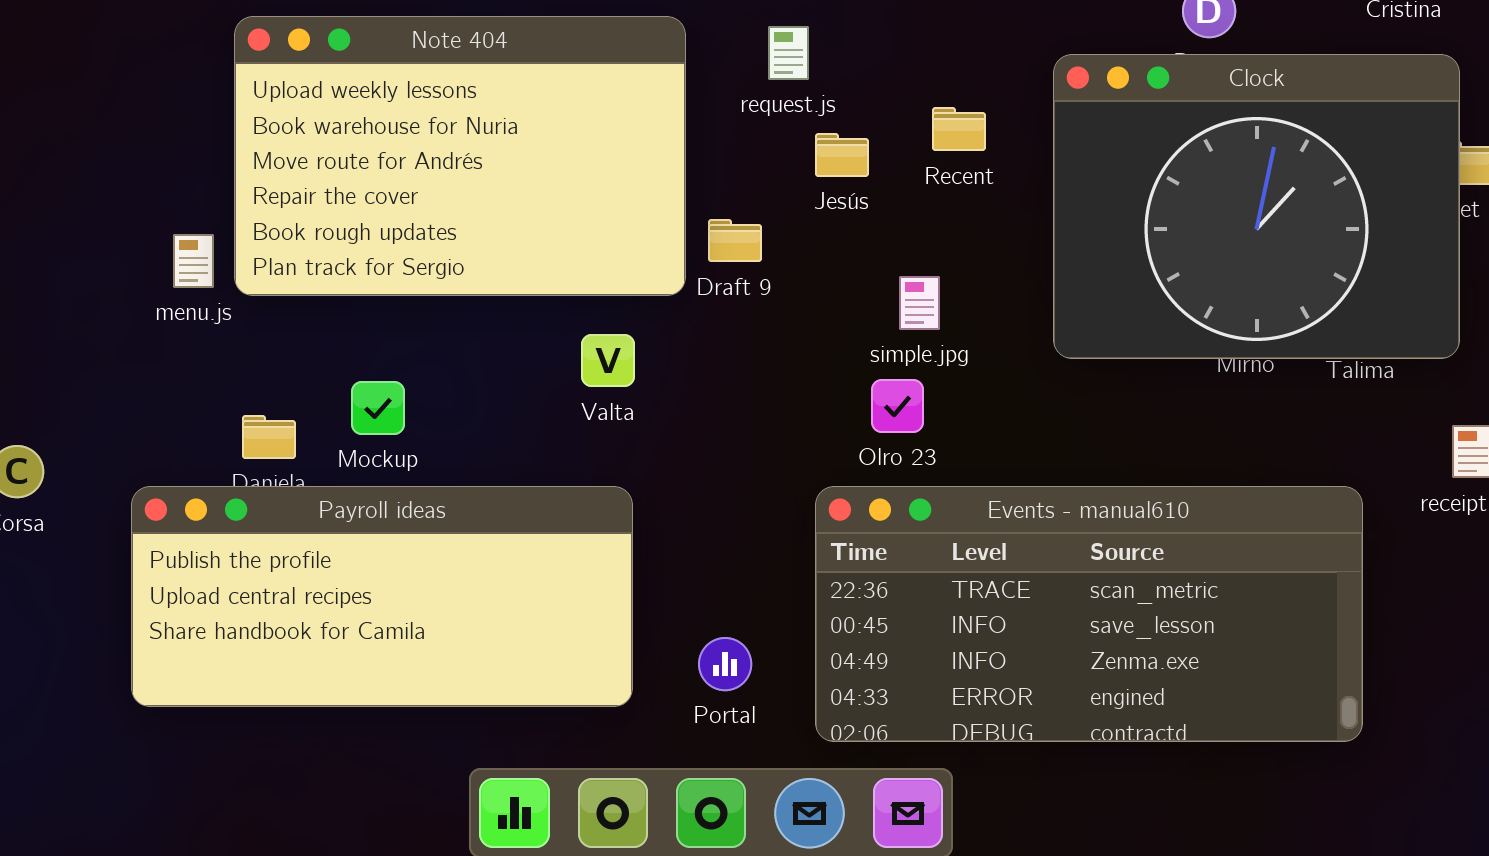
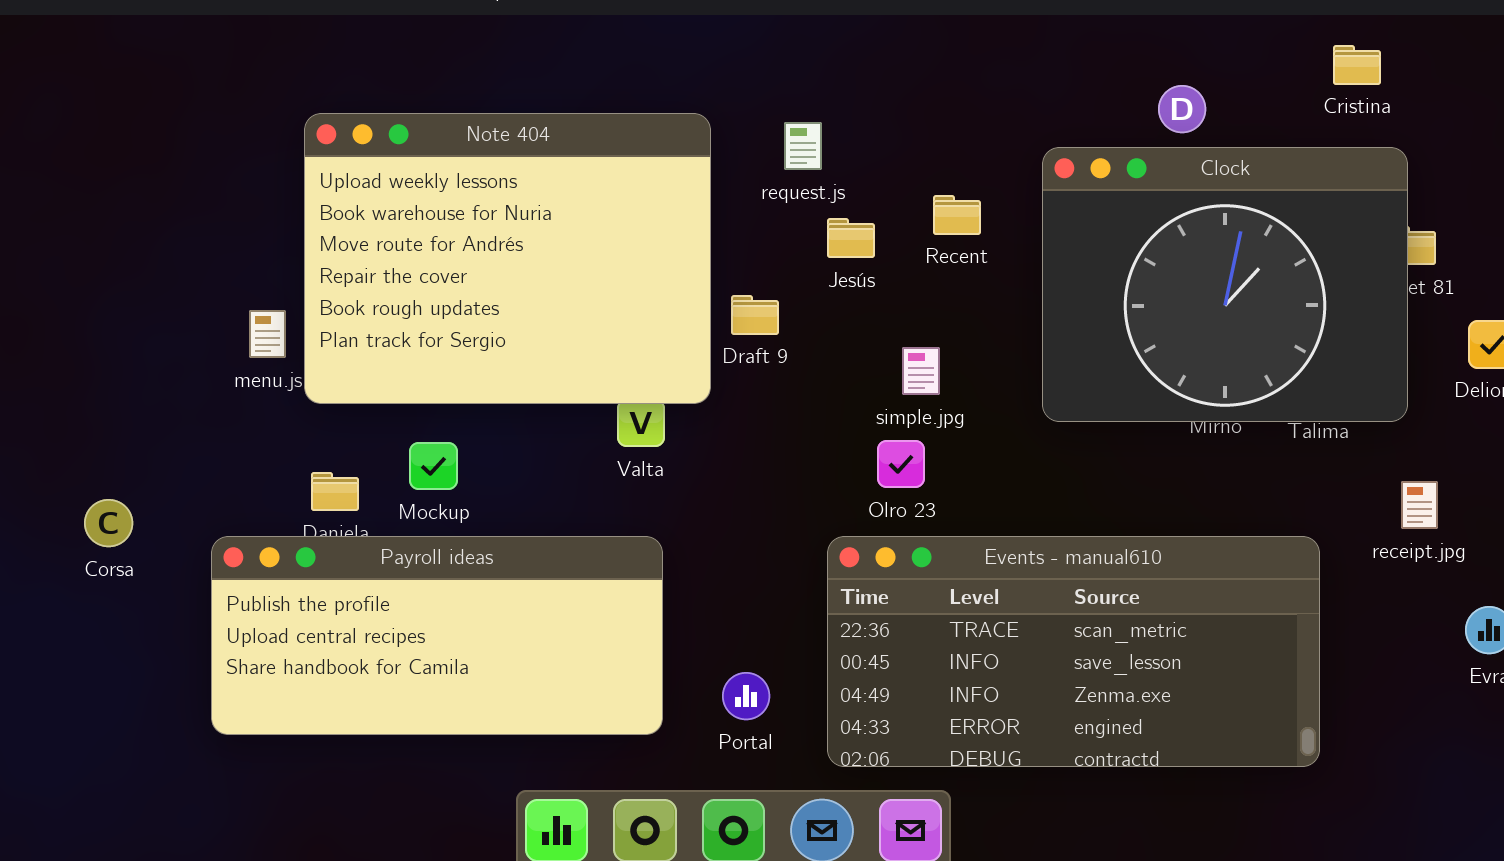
Note 404: [234,16,686,296] -> [304,113,711,404], resized

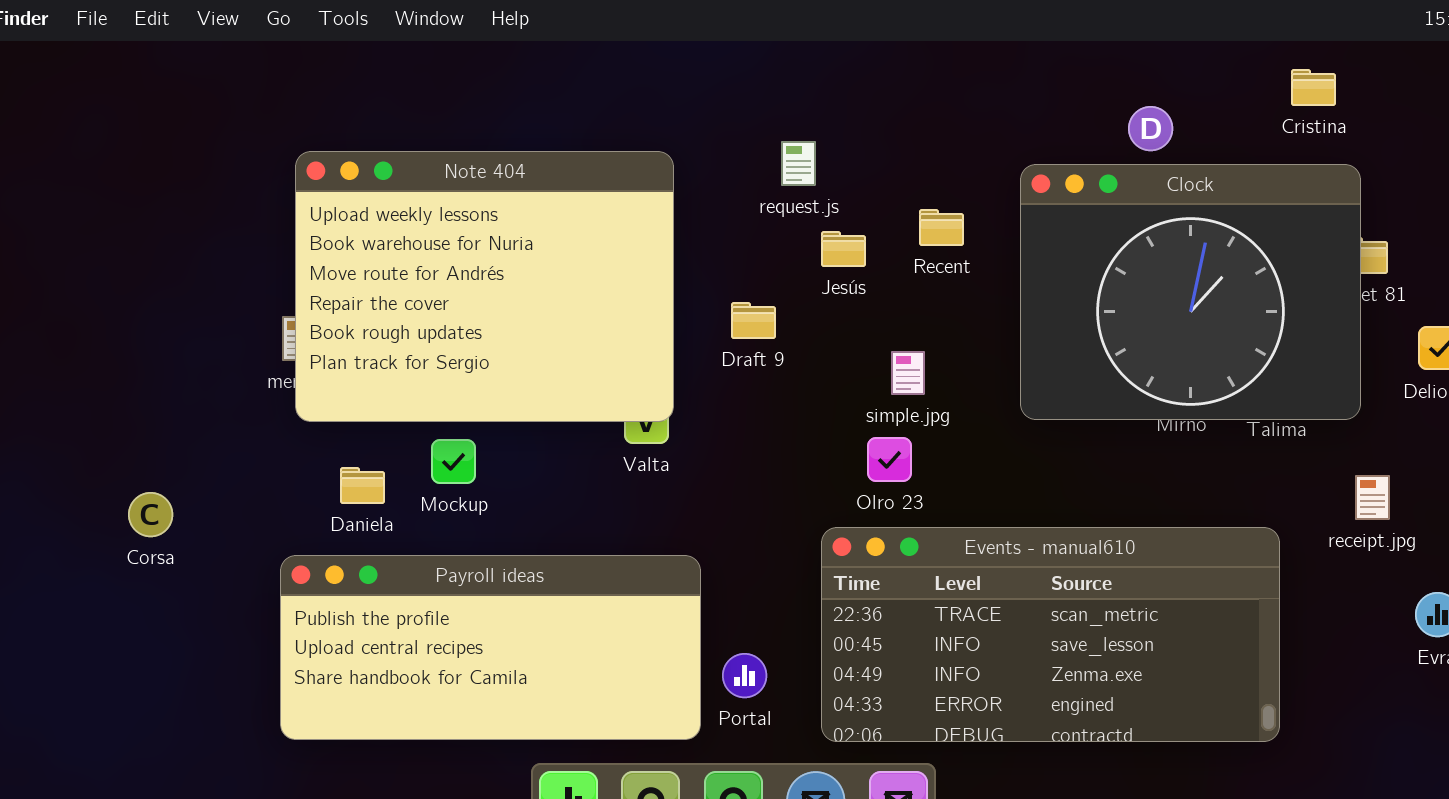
Note 404: [304,113,711,404] -> [295,151,674,422], moved
Payroll ideas: [211,536,663,735] -> [280,555,701,740], moved

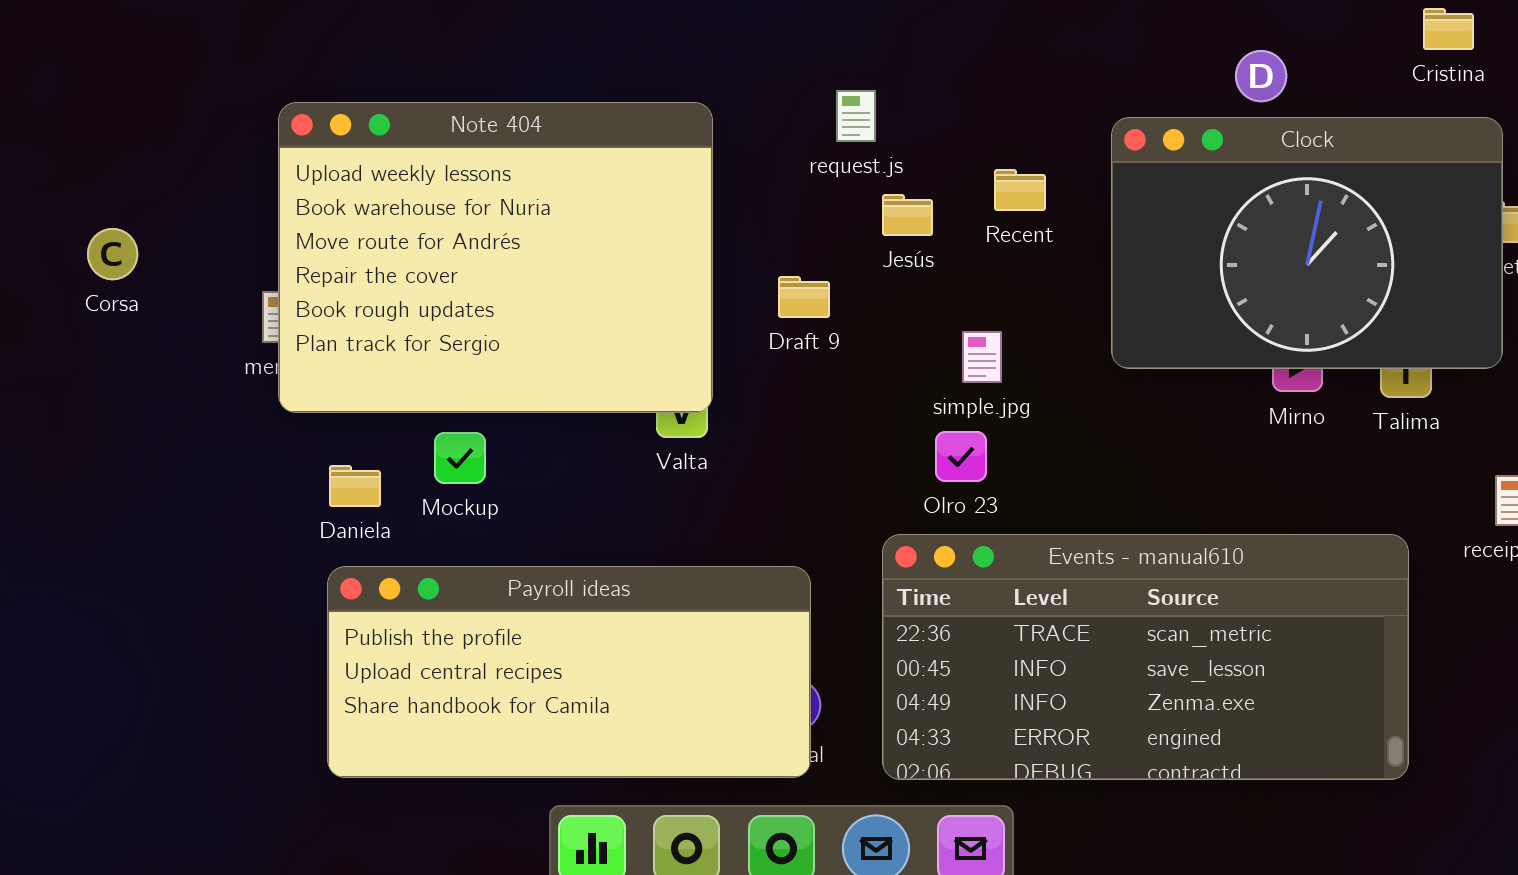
Clock: [1020,164,1361,420] -> [1111,117,1503,369], resized
Corsa: [128,492,173,537] -> [87,228,138,280], moved
Payroll ideas: [280,555,701,740] -> [327,566,811,778], moved

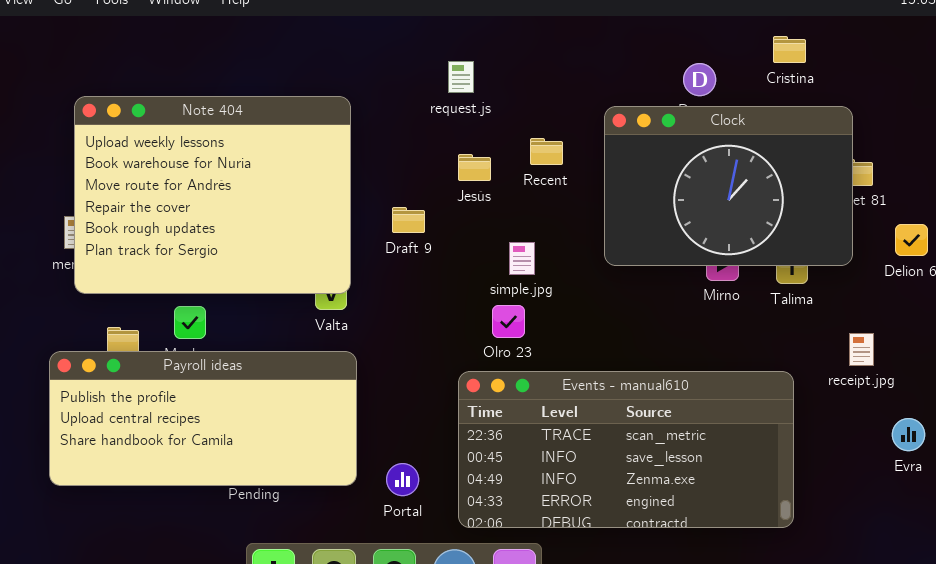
Cristina: [1423,8,1474,50] -> [773,36,806,63], moved
request.js: [836,90,876,142] -> [448,61,474,93], moved
Payroll ideas: [327,566,811,778] -> [49,351,357,486], moved

